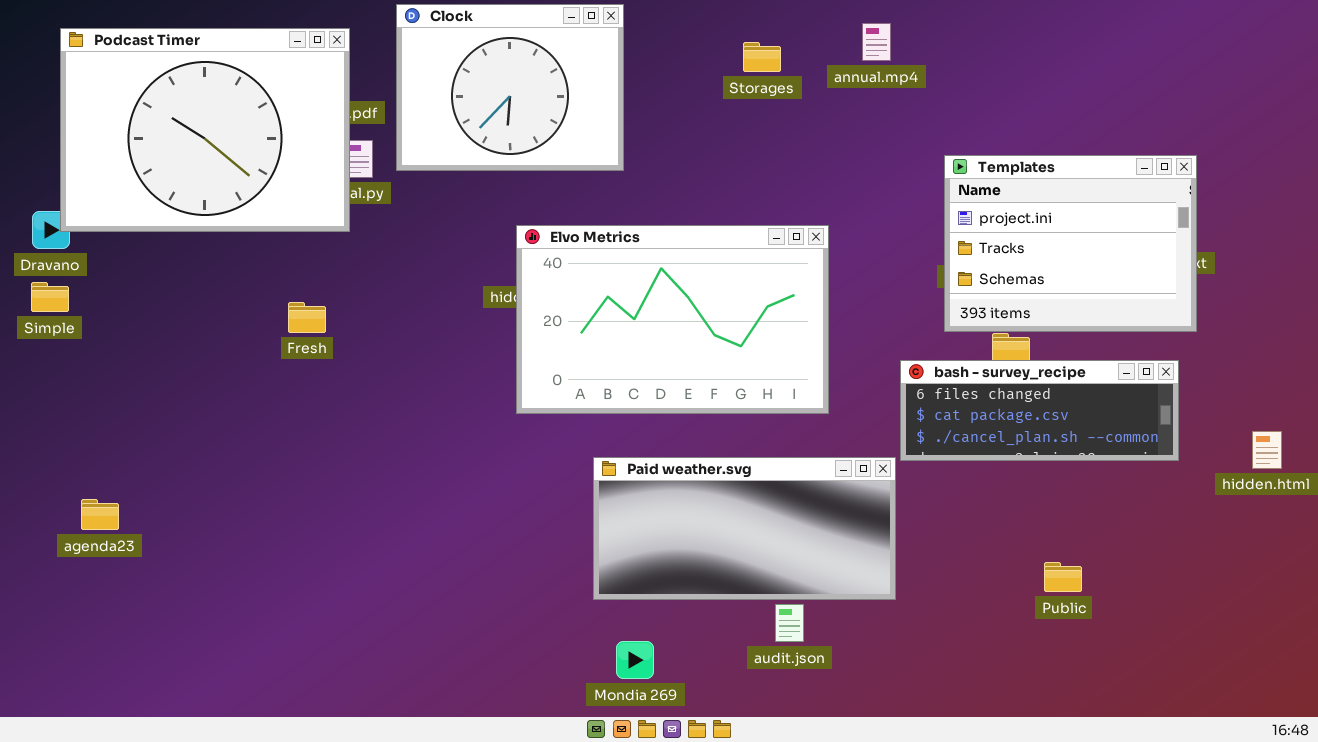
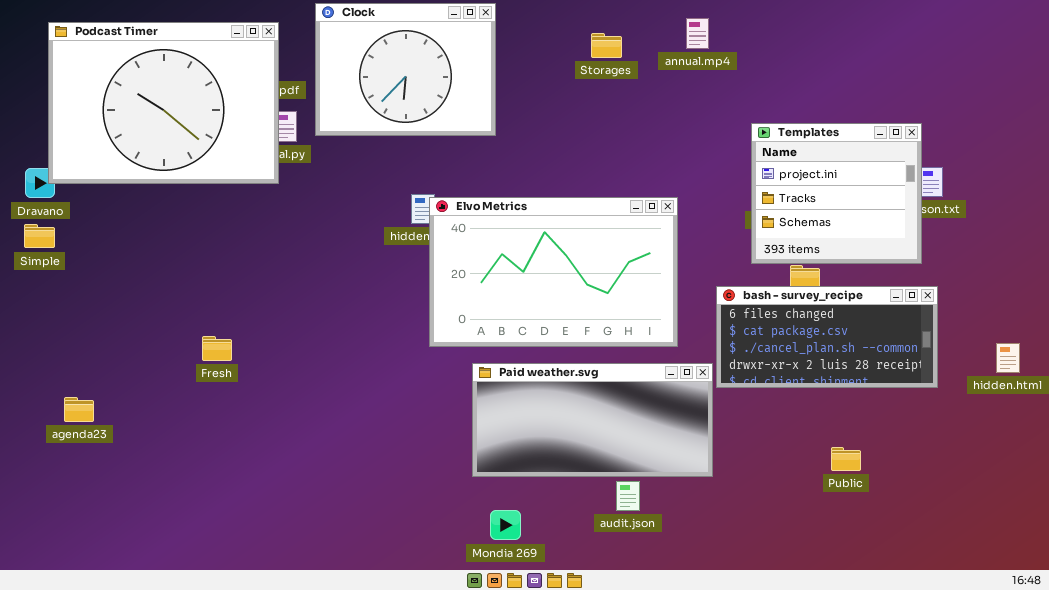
Templates: [944,155,1197,332] -> [751,123,922,264], resized
Elvo Metrics: [516,225,829,414] -> [429,197,678,347], moved
Fresh: [288,302,326,333] -> [202,336,232,361], moved
bash - survey_recipe: [900,360,1179,461] -> [716,286,938,388], resized

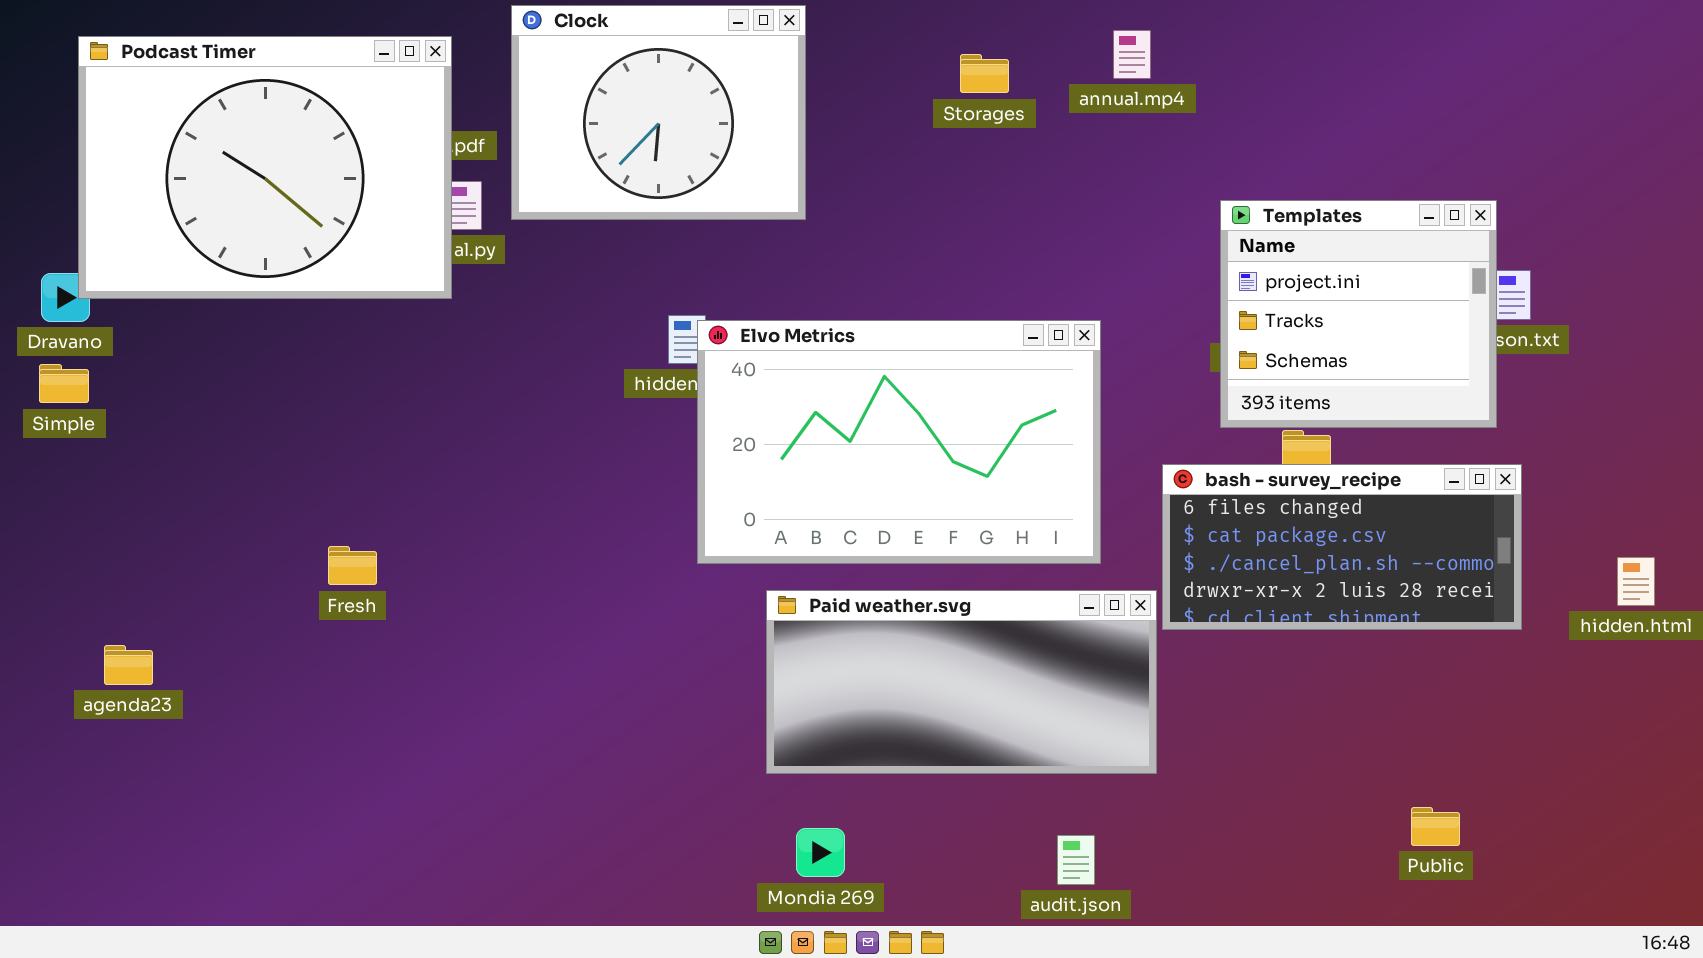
Public: [831,447,861,471] -> [1411,807,1460,846], moved
audit.json: [616,481,640,511] -> [1057,835,1095,885], moved

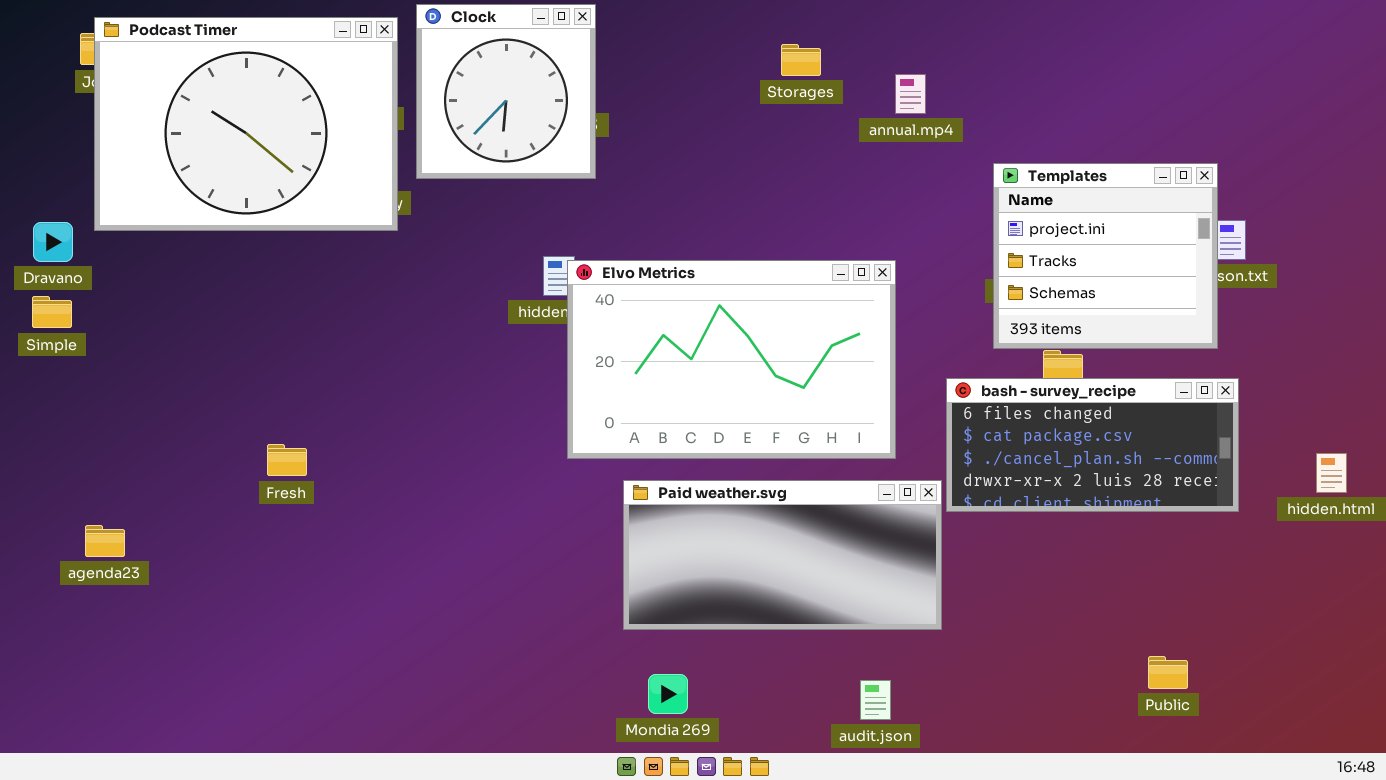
Clock: [511,5,806,220] -> [416,4,596,179], resized
annual.mp4: [1113,30,1151,79] -> [895,74,926,114], moved
Podcast Timer: [78,36,452,299] -> [94,17,398,231], moved

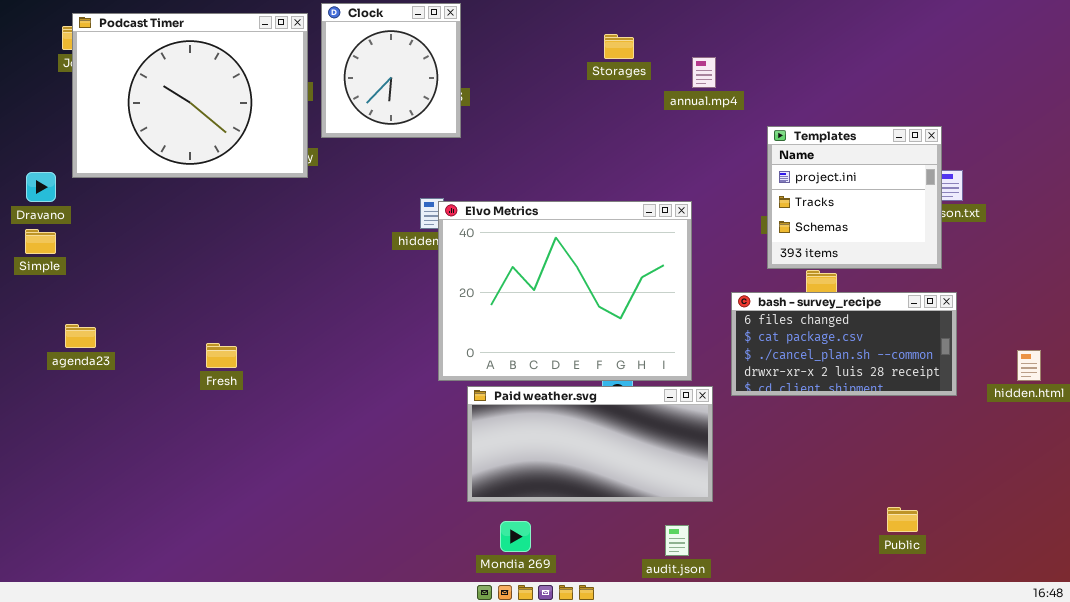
Elvo Metrics: [567,260,896,459] -> [438,201,692,381], resized
Paid weather.svg: [623,480,942,630] -> [467,386,713,502], moved
agenda23: [85,525,125,557] -> [65,324,96,348], moved

